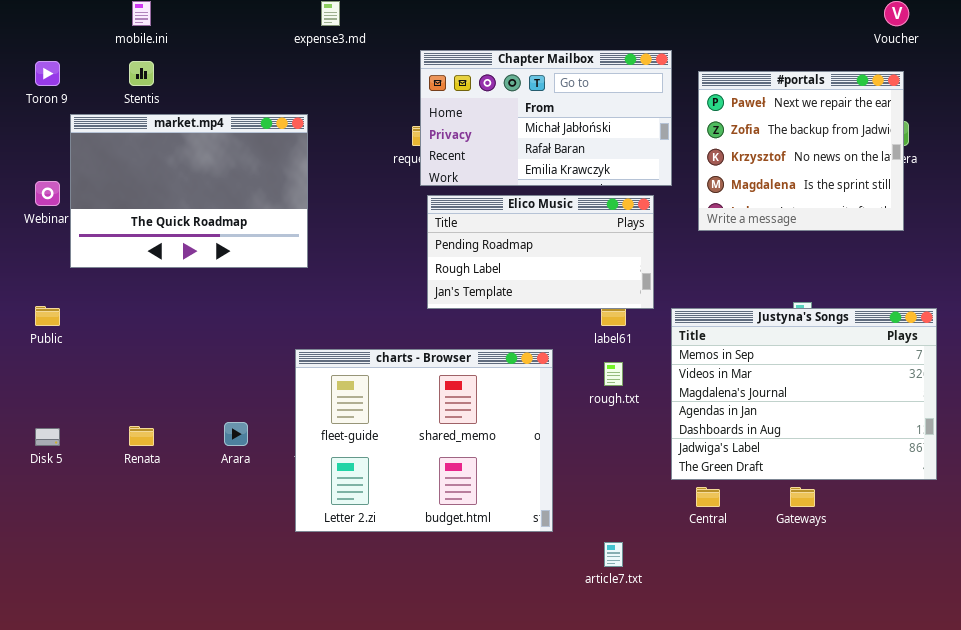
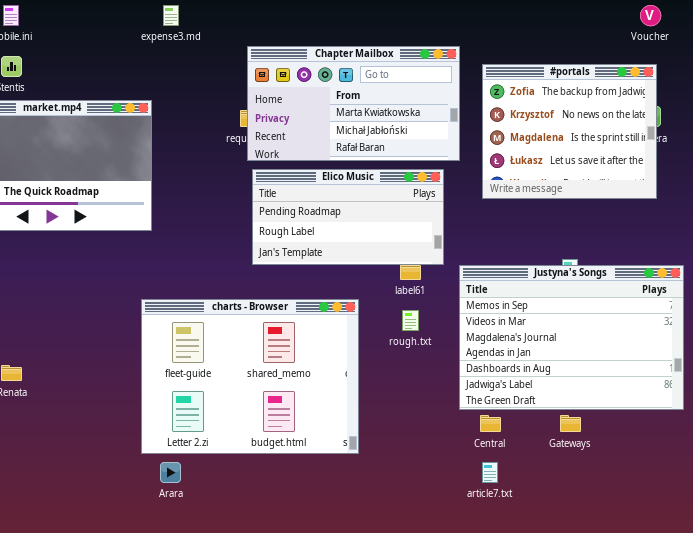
Chapter Mailbox: [420,50,672,186] -> [247,46,460,161], scrolled up 1 row
#portals: [698,71,904,231] -> [482,64,657,199], scrolled down 1 row
Arara: [224,422,248,446] -> [160,462,181,483], moved
article7.txt: [604,542,623,567] -> [482,462,498,483], moved

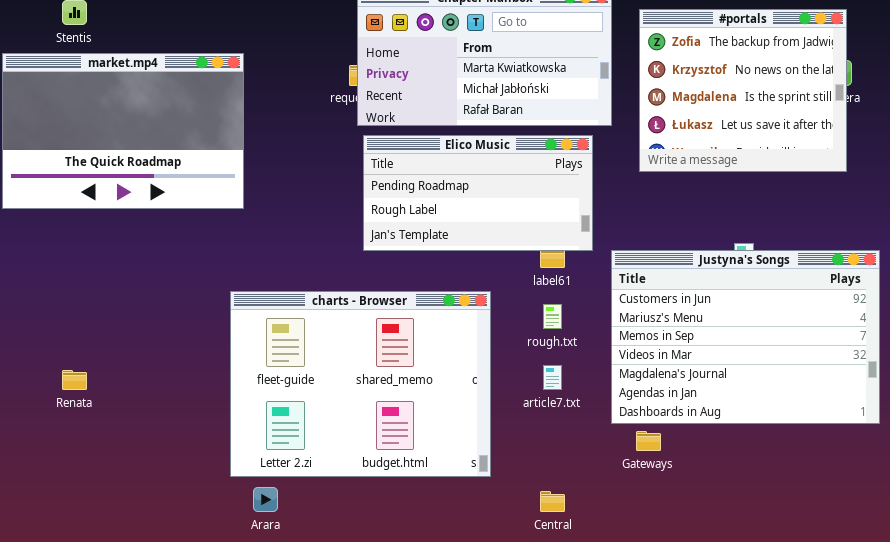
Justyna's Songs: [459,265,684,410] -> [611,250,880,424], scrolled up 2 rows
Central: [480,415,501,432] -> [540,491,565,512], moved
Gateways: [560,415,581,432] -> [636,431,661,451], moved
article7.txt: [482,462,498,483] -> [543,365,562,390], moved

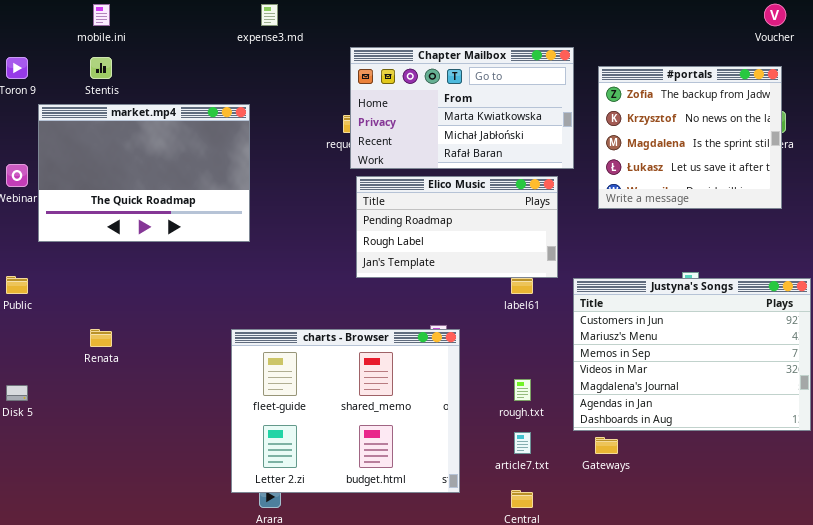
charts - Browser: [230,291,491,477] -> [231,329,460,493], moved
rough.txt: [543,304,562,329] -> [514,379,531,401], moved
article7.txt: [543,365,562,390] -> [514,432,531,454], moved
Renata: [62,370,87,390] -> [90,329,112,347], moved

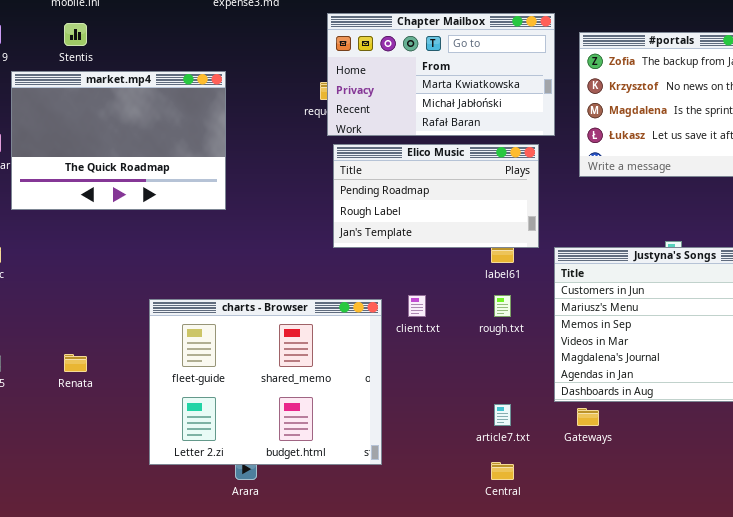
Renata: [90,329,112,347] -> [64,354,87,372], moved
charts - Browser: [231,329,460,493] -> [149,299,382,465], moved
rough.txt: [514,379,531,401] -> [494,295,511,317], moved

